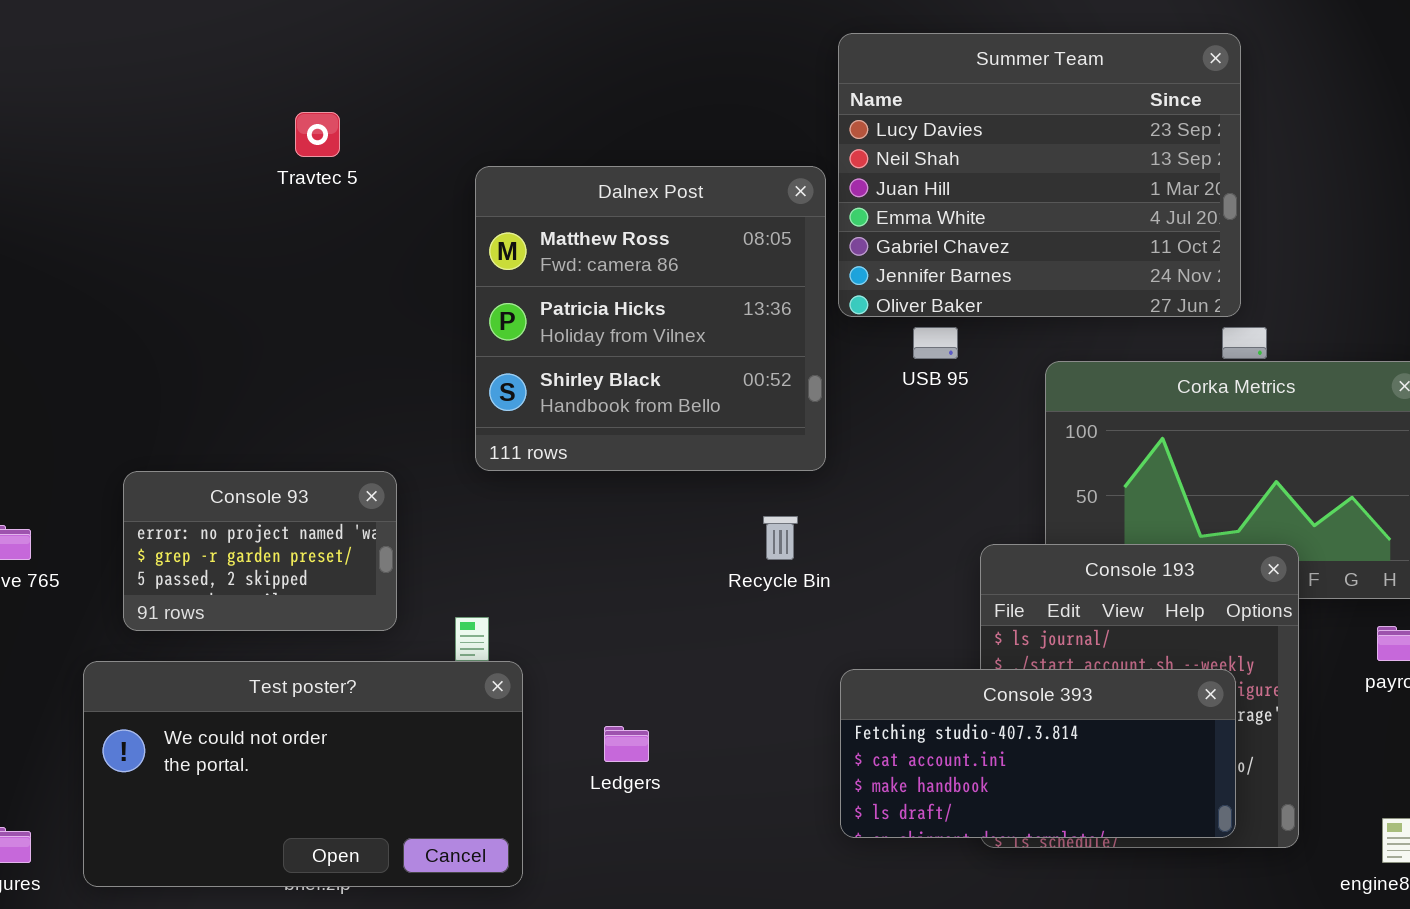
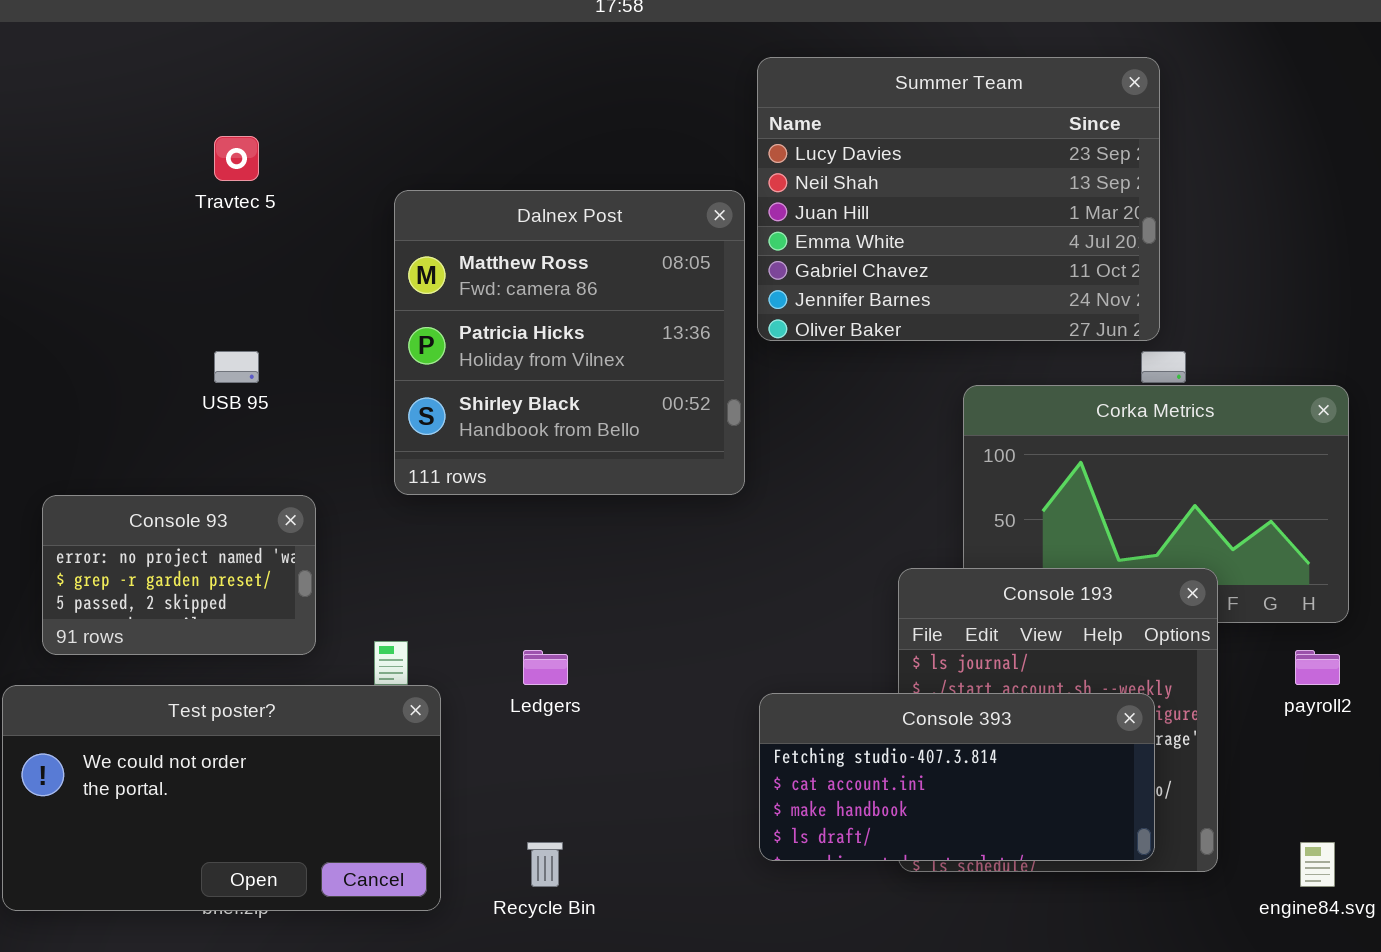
USB 95: [913,327,958,359] -> [214,351,259,383], moved
Recycle Bin: [763,516,798,560] -> [527,842,563,887], moved
Ledgers: [604,726,649,762] -> [523,650,568,685], moved

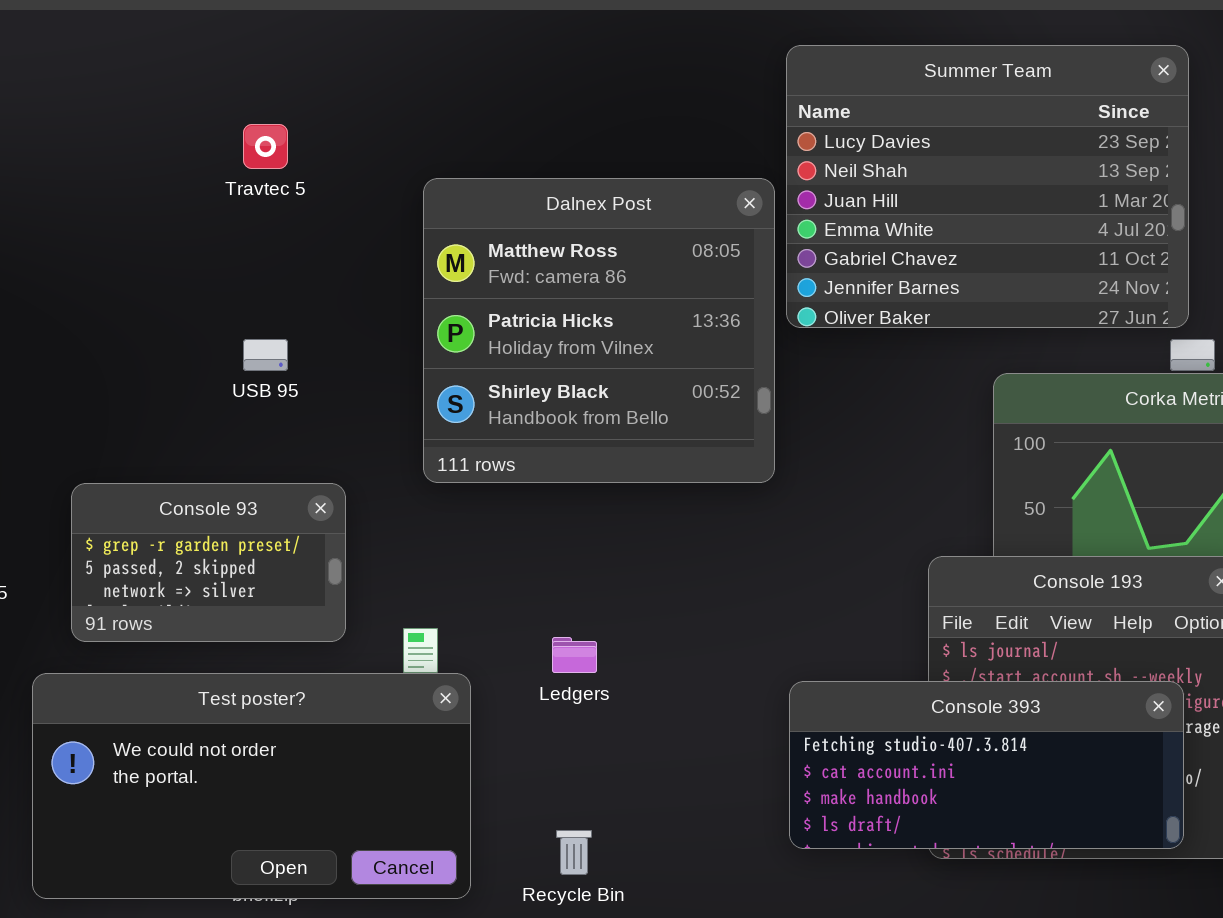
Console 93: [42,495,316,655] -> [71,483,346,642], scrolled down 1 row

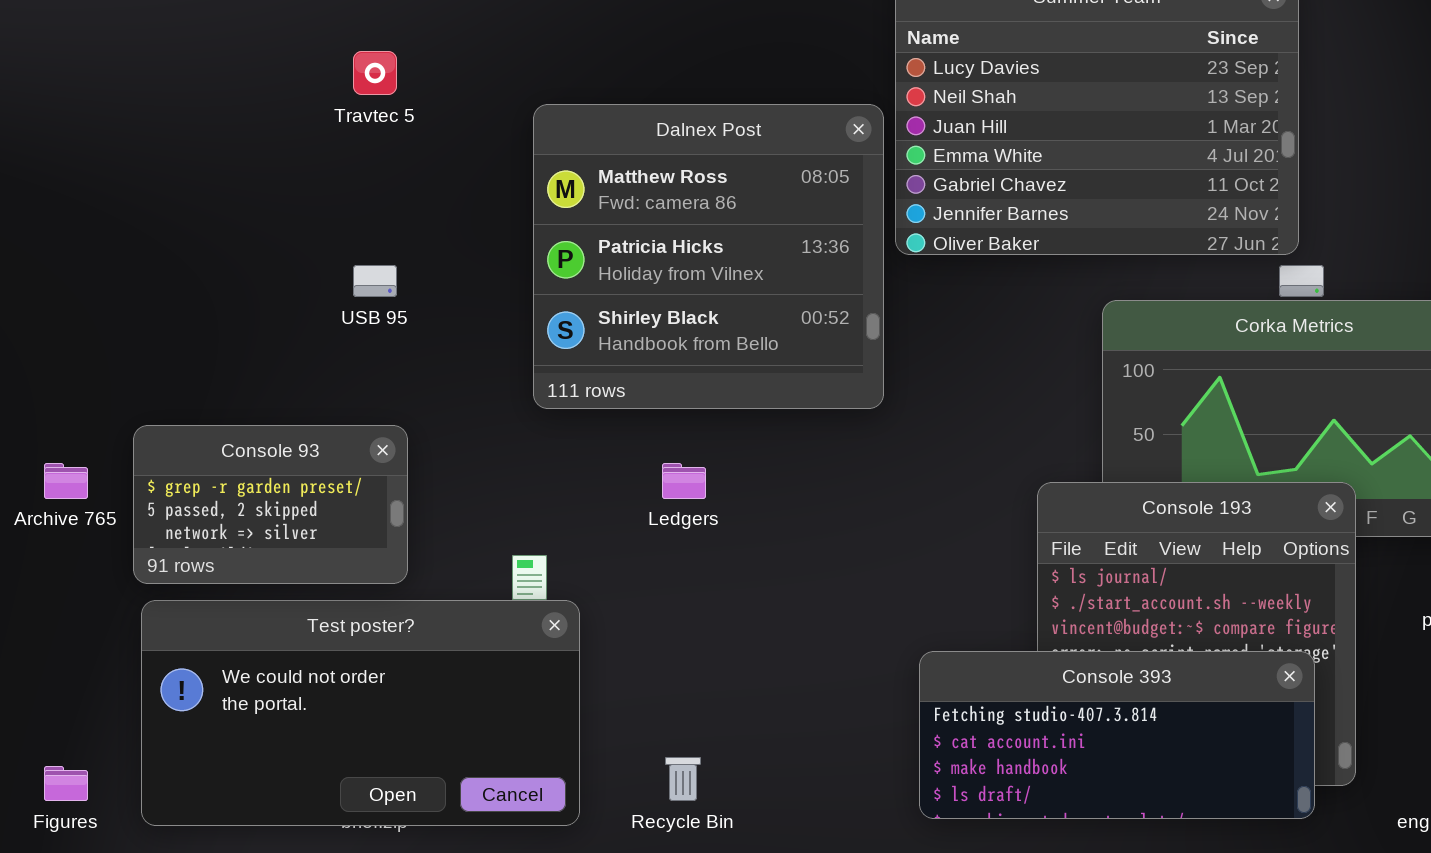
Console 93: [71,483,346,642] -> [133,425,408,584], moved
Ledgers: [552,637,597,673] -> [662,463,706,499], moved
Console 393: [789,681,1184,849] -> [919,651,1315,819], moved

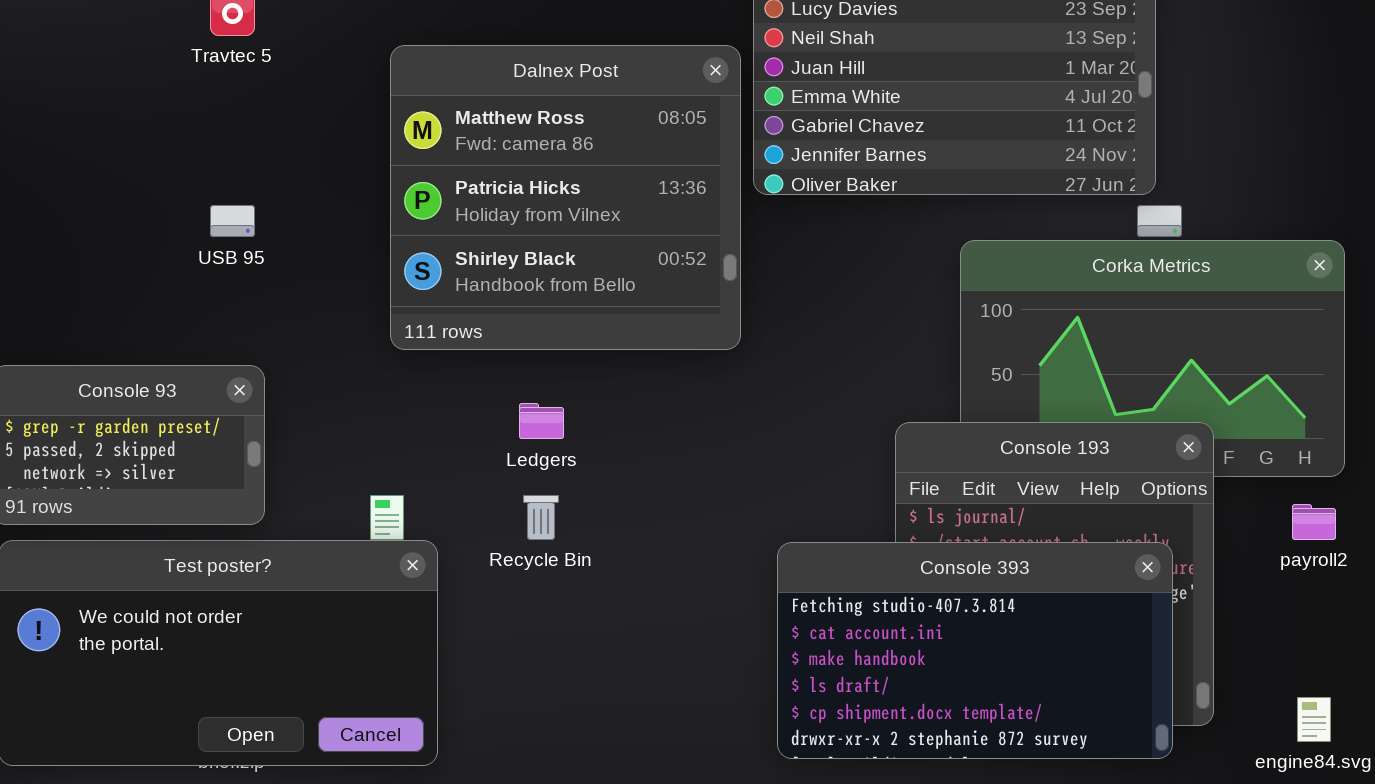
Console 393: [919,651,1315,819] -> [777,542,1173,759], resized
Recycle Bin: [665,757,701,801] -> [523,495,559,540], moved

